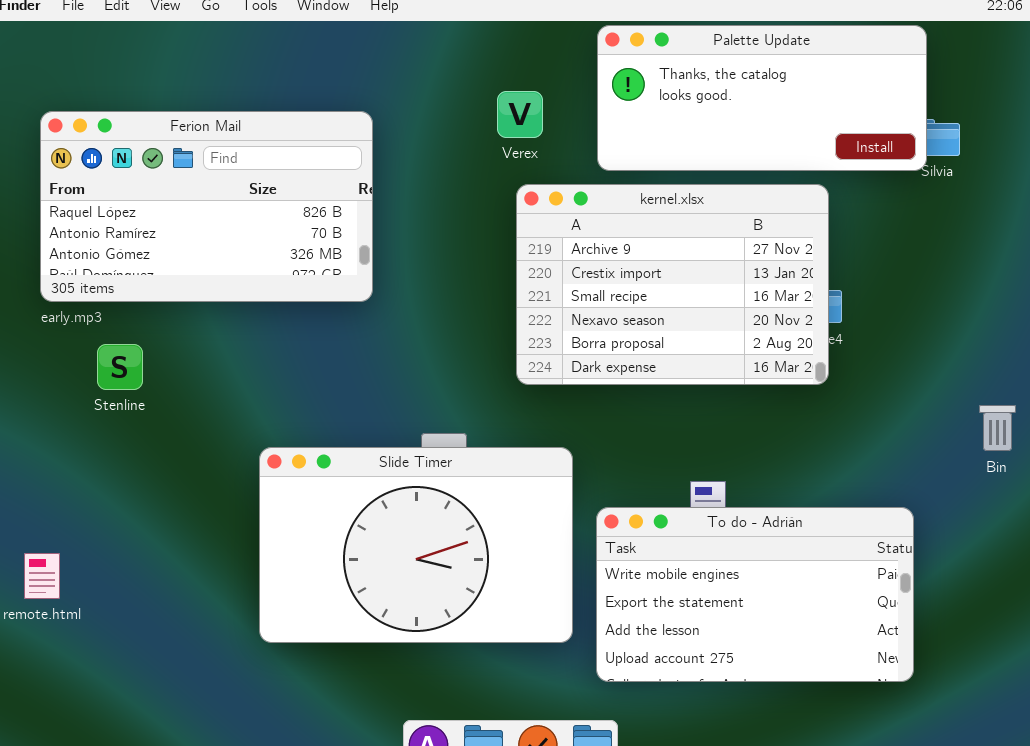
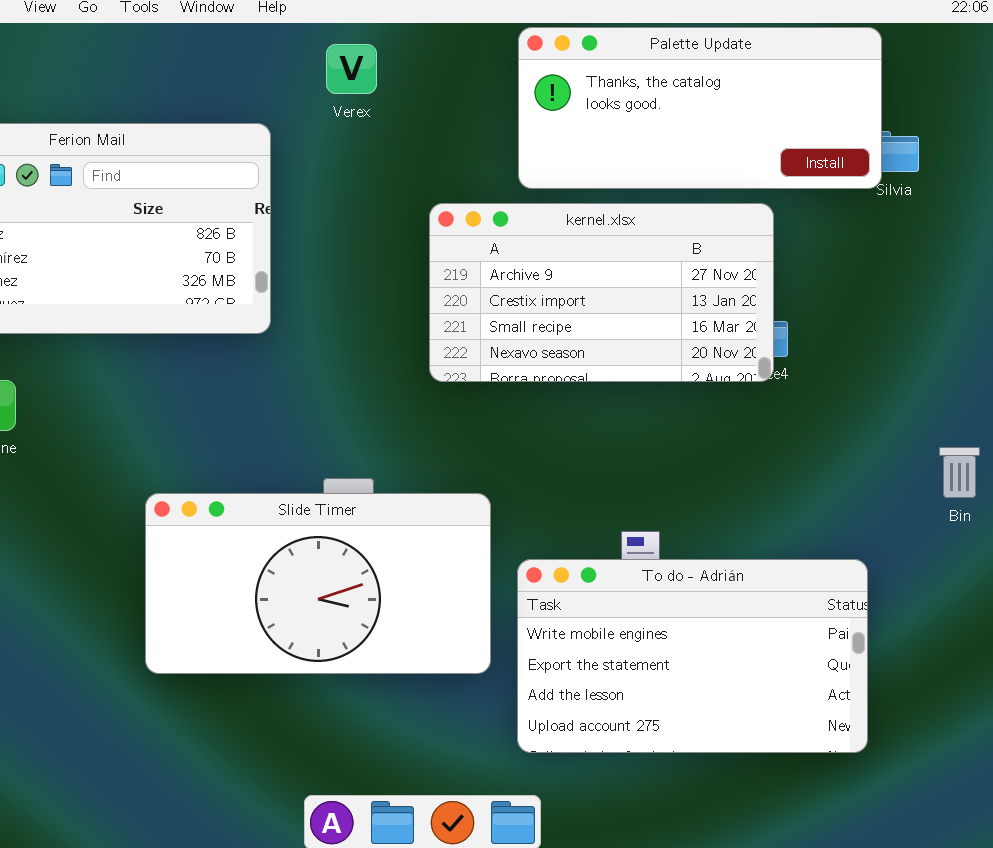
Verex: [497,91,543,138] -> [326,44,377,94], moved
kernel.xlsx: [516,184,829,385] -> [429,203,774,382], resized
Slide Timer: [259,447,573,643] -> [145,493,491,674], resized

